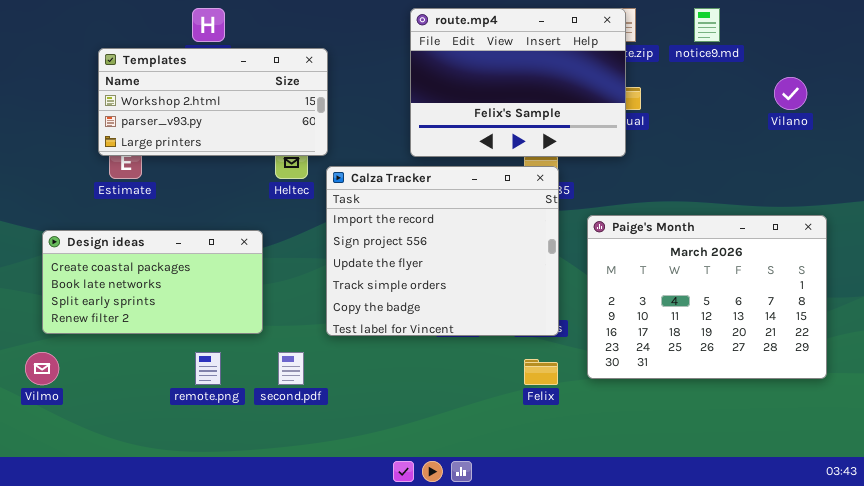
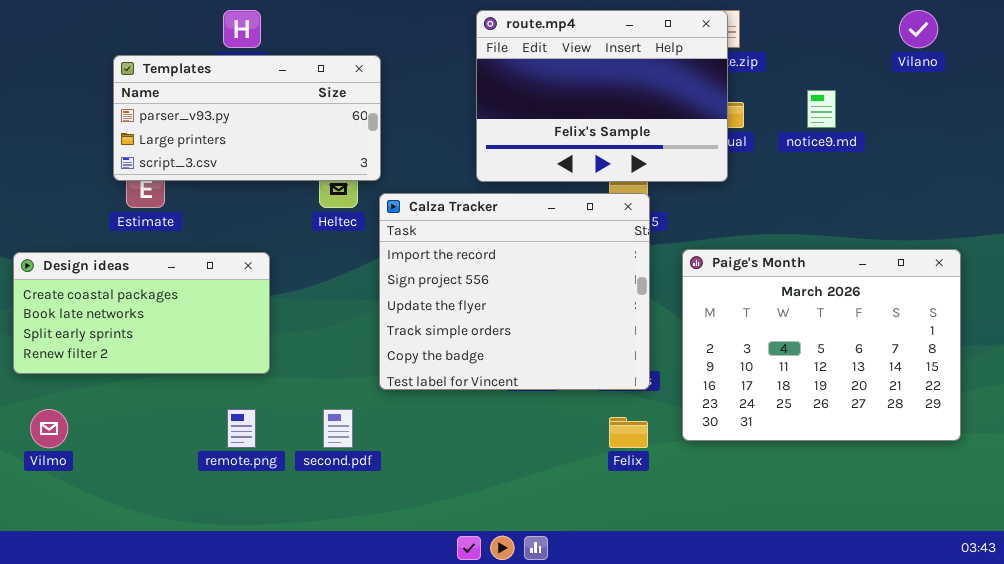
notice9.md: [694,8,720,42] -> [807,90,836,128], moved
Templates: [98,48,328,156] -> [113,55,381,181], scrolled down 1 row
Vilano: [774,77,807,110] -> [899,10,938,48], moved
Design ideas: [42,230,263,334] -> [13,252,270,374], moved

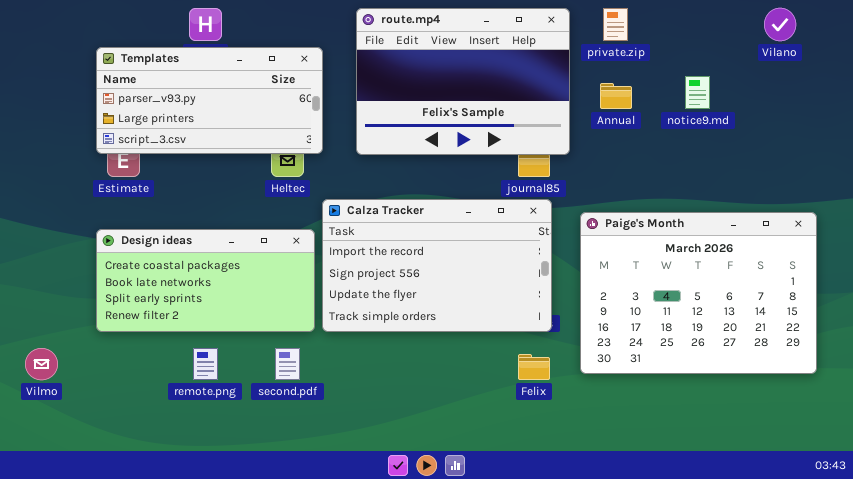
route.mp4: [476,10,728,182] -> [356,8,570,155], moved
Calza Tracker: [379,193,650,390] -> [322,199,552,332], resized
Design ideas: [13,252,270,374] -> [96,229,315,332], moved

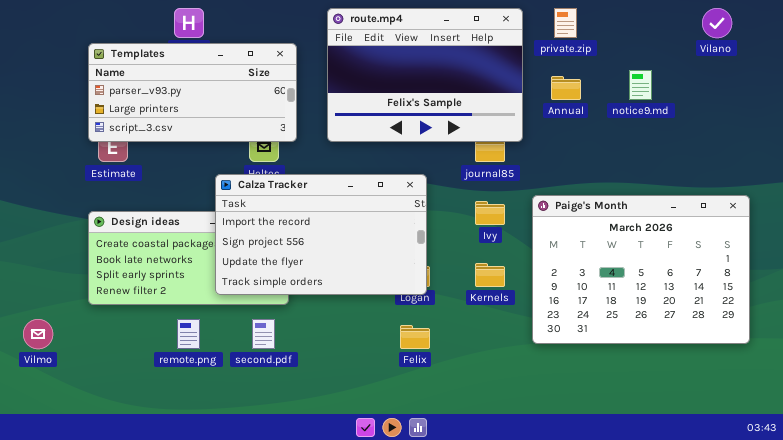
Calza Tracker: [322,199,552,332] -> [215,174,427,295], moved
Felix: [518,354,550,380] -> [400,325,430,349], moved

